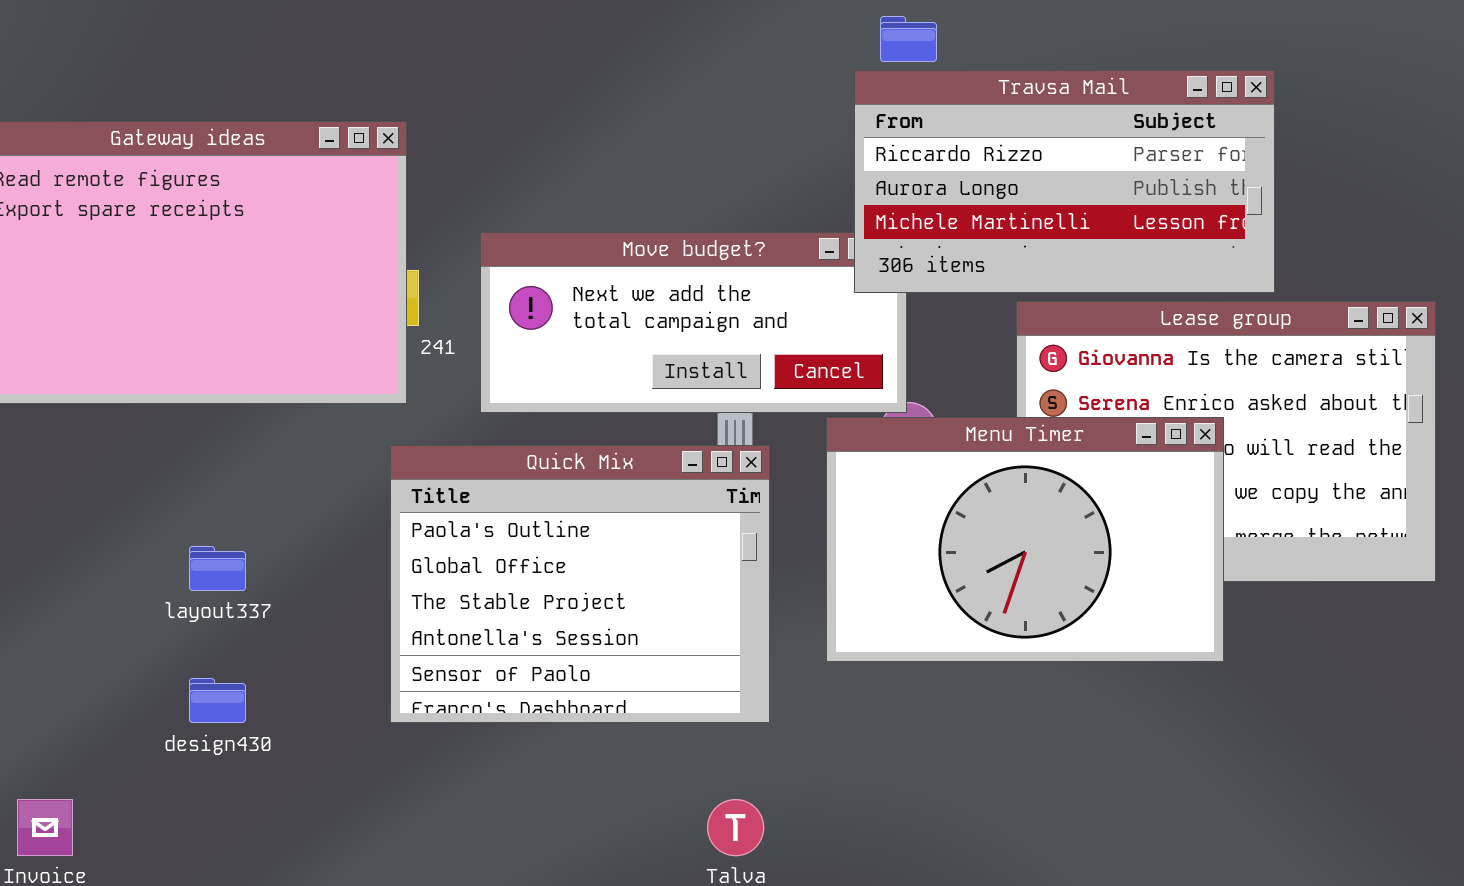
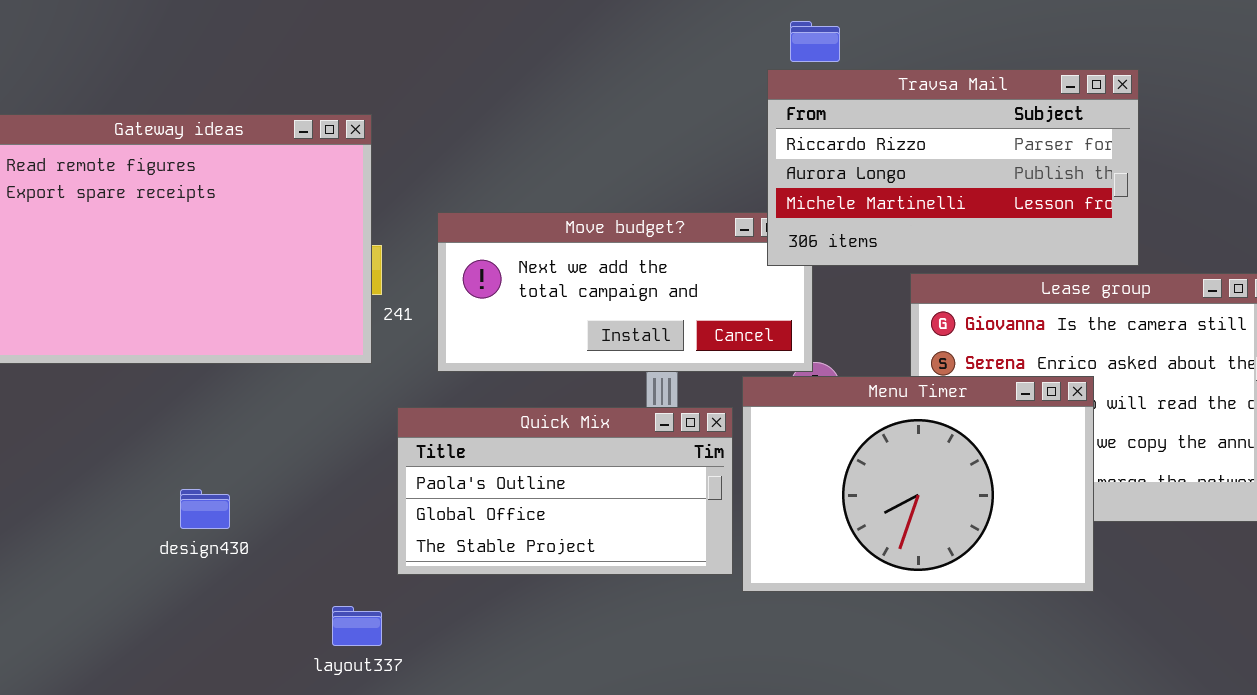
Quick Mix: [390,445,770,723] -> [397,407,733,575], moved, resized
layout337: [189,546,246,591] -> [332,606,382,646], moved
design430: [189,678,246,723] -> [180,489,230,529], moved

